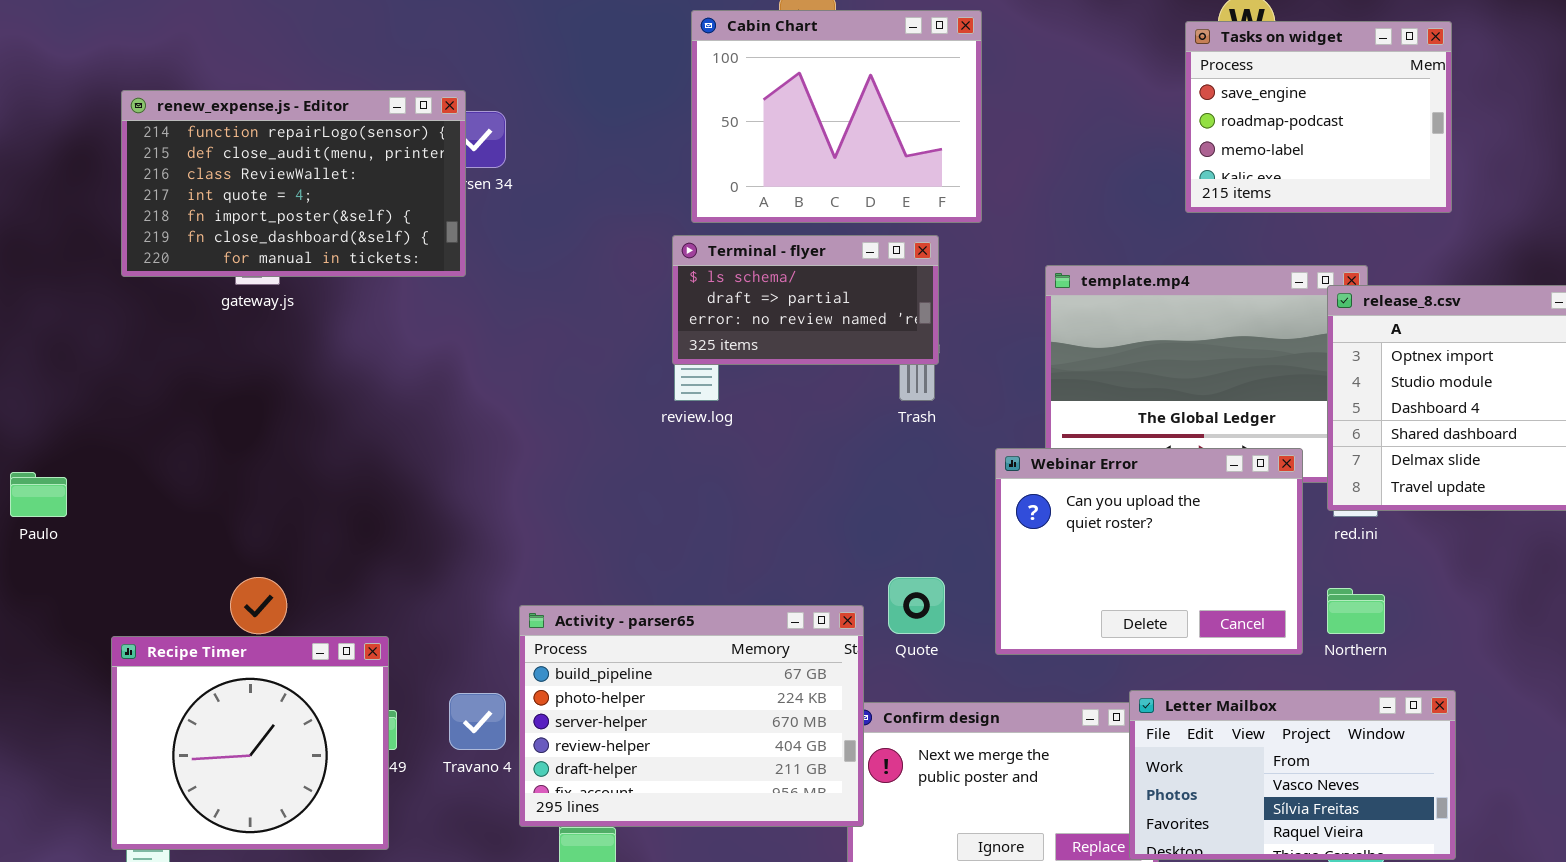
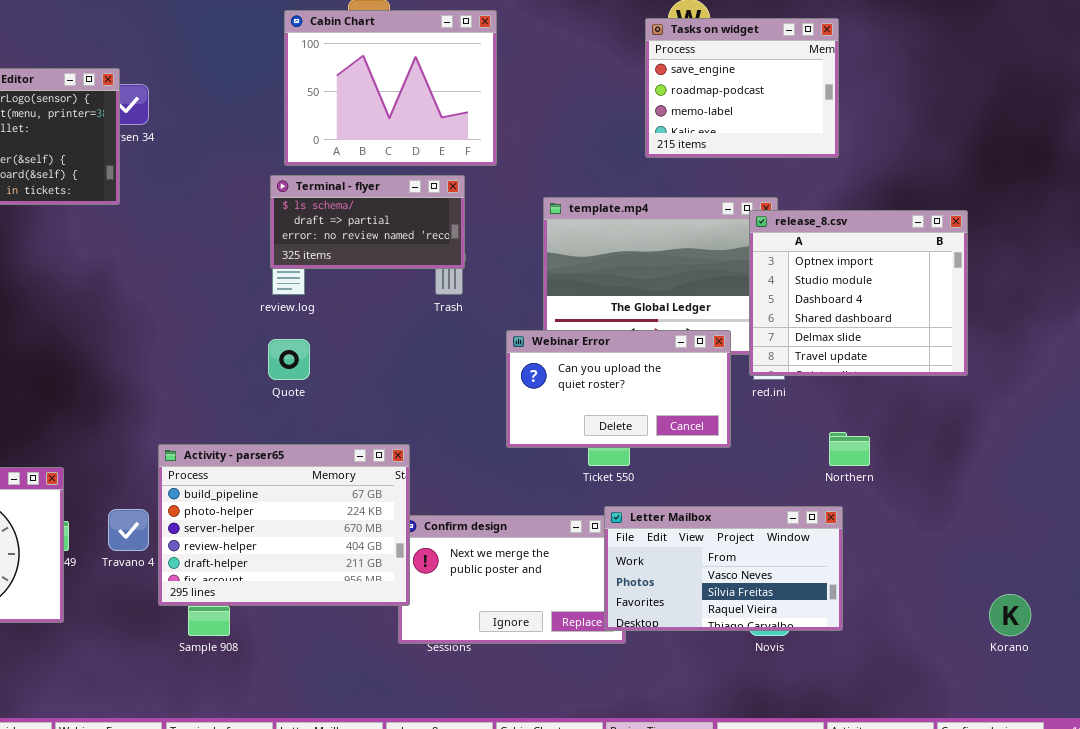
Webinar Error: [995,448,1303,655] -> [506,330,731,448], resized
Quote: [888,577,945,634] -> [268,339,310,380], moved
Northern: [1327,588,1385,634] -> [829,432,870,466], moved

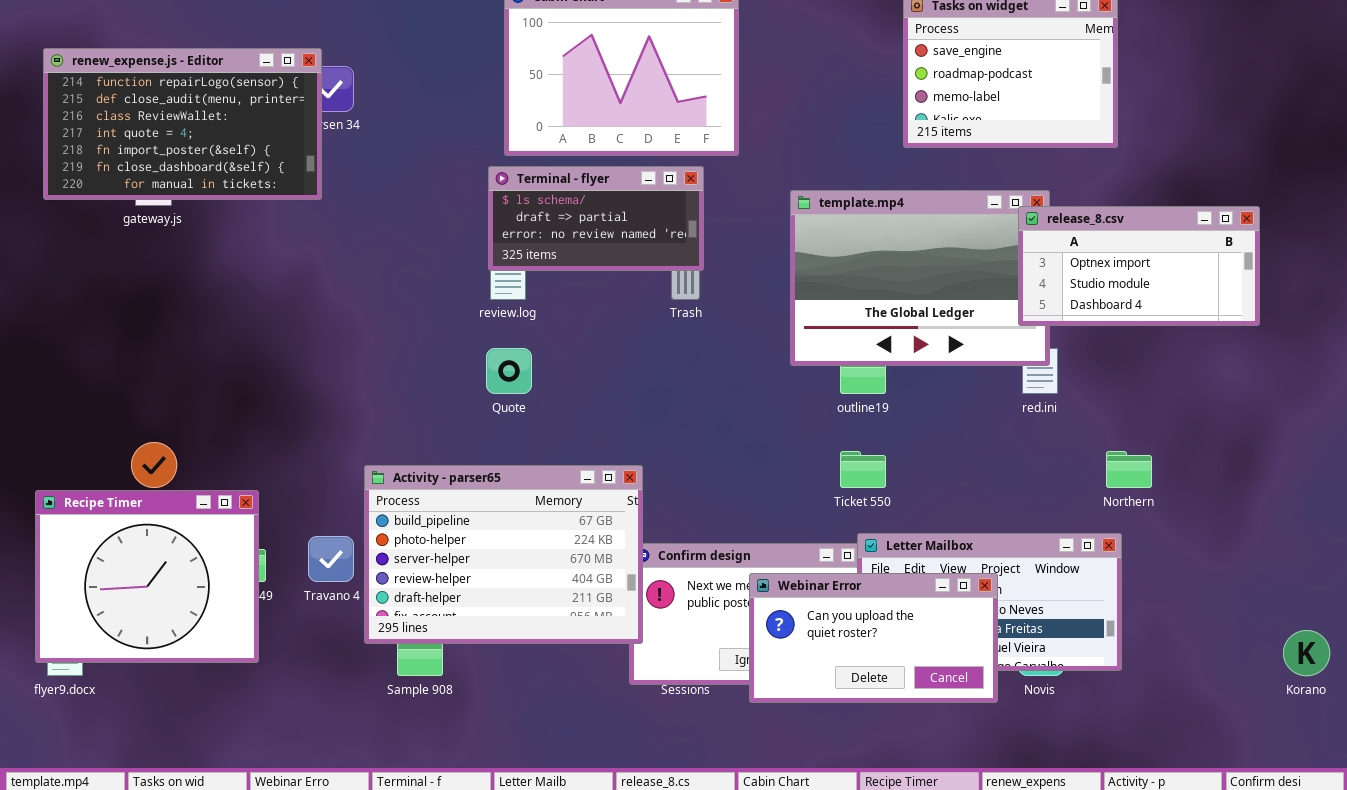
release_8.csv: [749,210,968,376] -> [1018,206,1260,326], resized
Webinar Error: [506,330,731,448] -> [749,573,998,703], moved

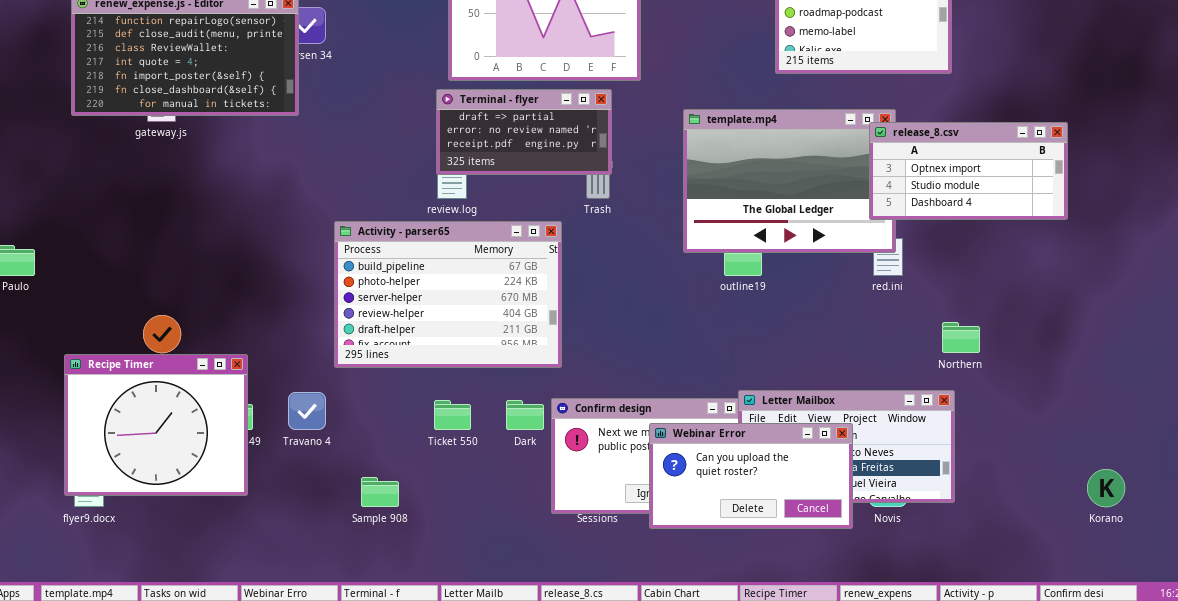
Terminal - flyer: [488,166,704,271] -> [436,89,612,175], scrolled down 1 row
Ticket 550: [840,451,886,488] -> [434,400,471,430], moved
Activity - parser65: [364,465,643,644] -> [334,221,562,368], moved

